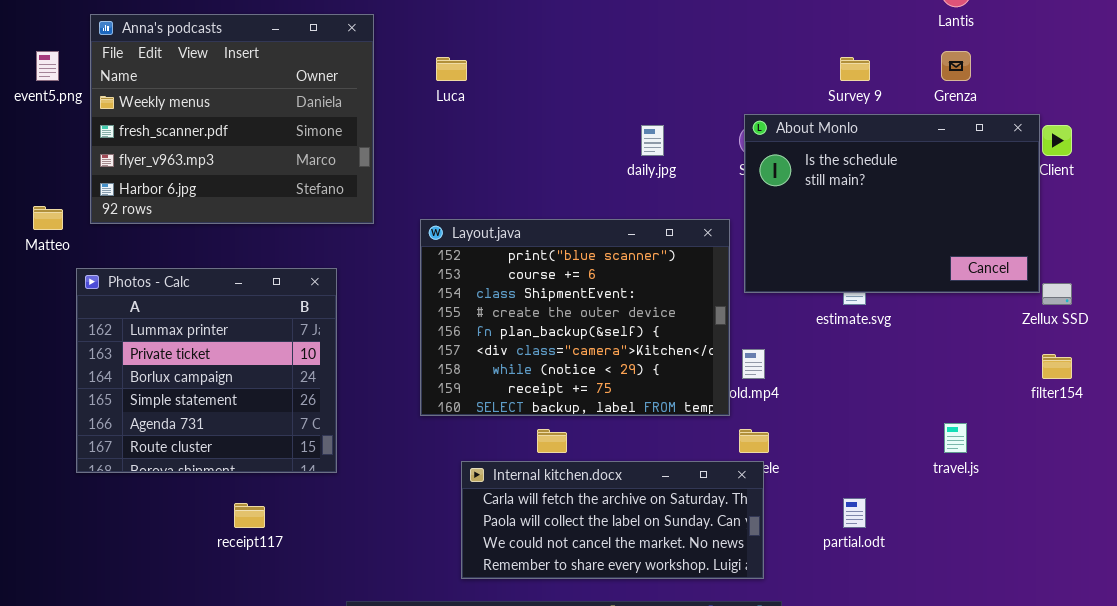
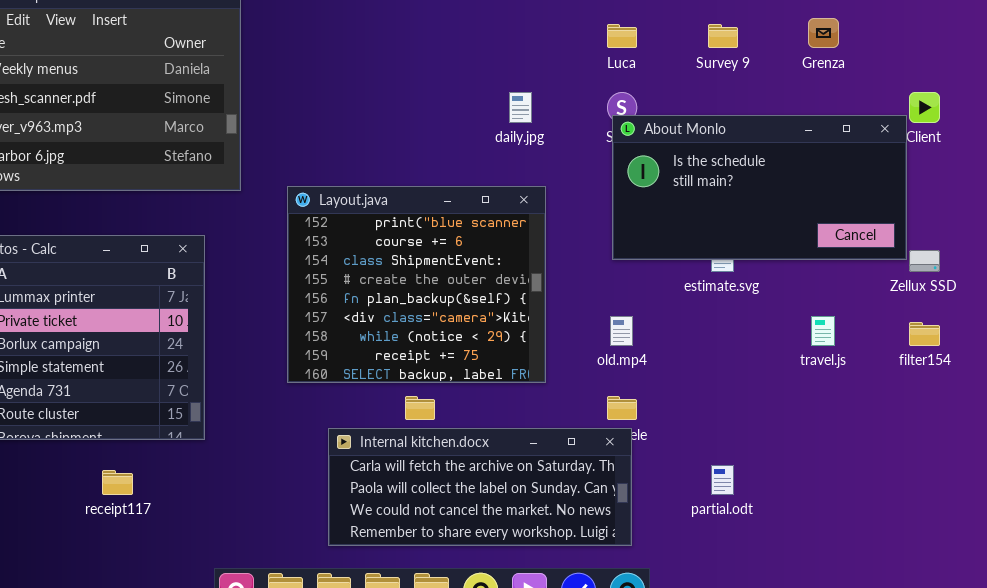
Luca: [436,57,467,81] -> [607,24,637,48], moved
About Monlo: [744,114,1040,293] -> [612,115,907,260], resized
Layout.java: [420,219,730,416] -> [287,186,546,383], resized
travel.js: [944,423,967,453] -> [811,316,835,346], moved

